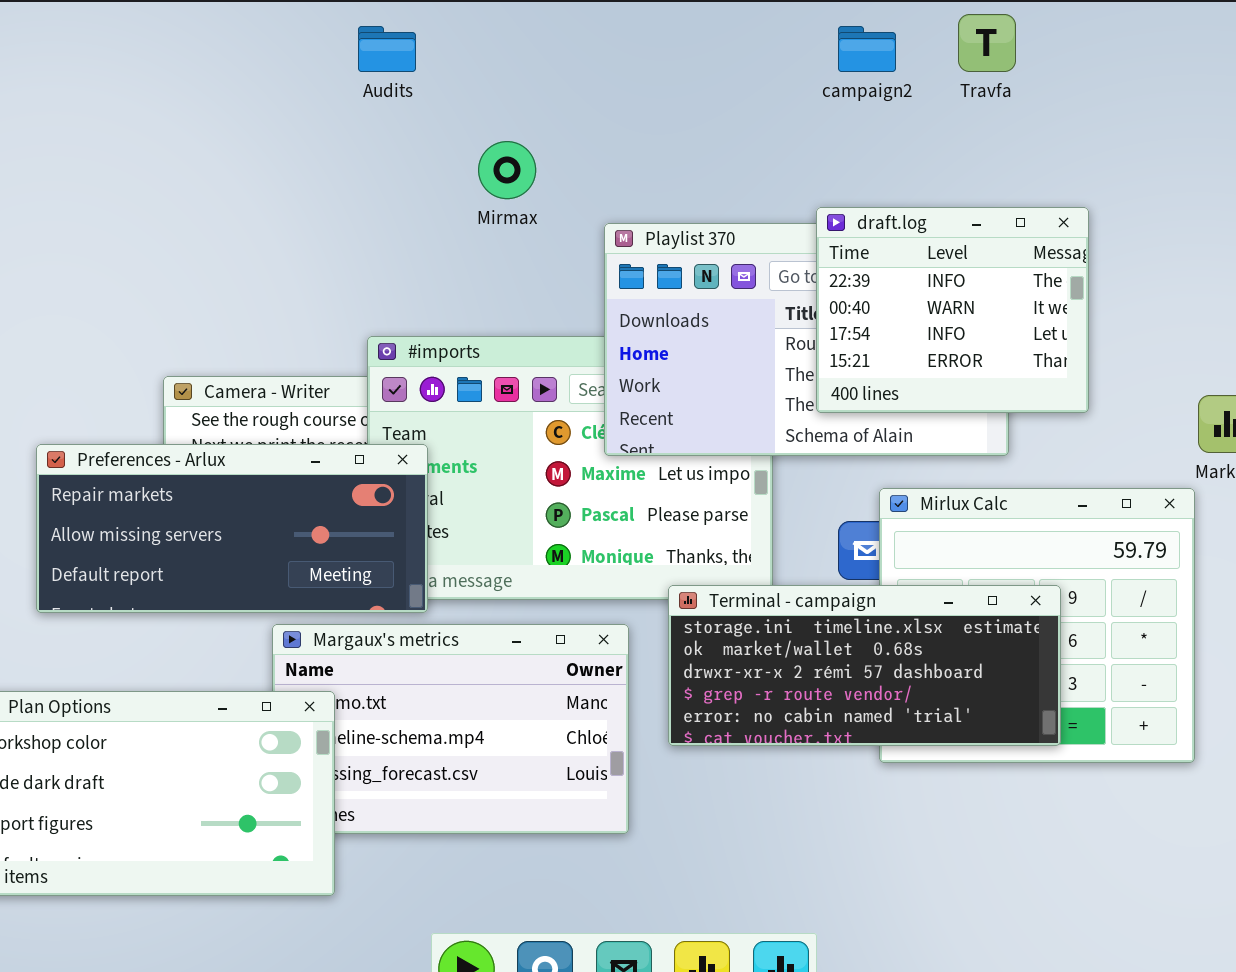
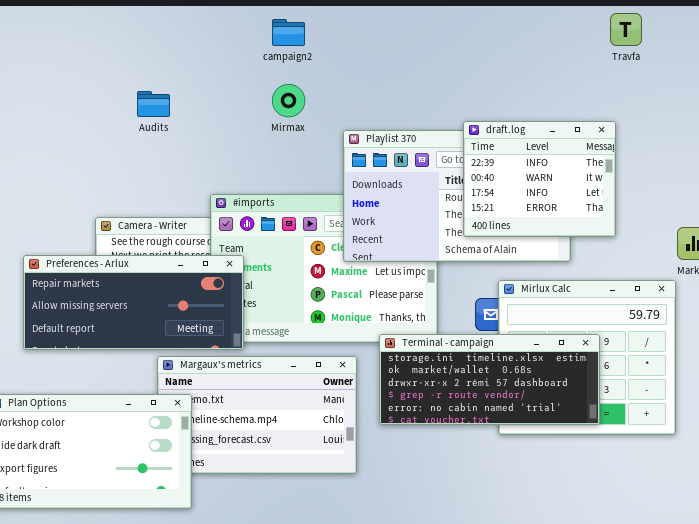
Travfa: [958,14,1016,72] -> [610,13,642,46], moved
Audits: [358,26,416,72] -> [137,91,170,117], moved
campaign2: [838,26,896,72] -> [272,19,305,46], moved

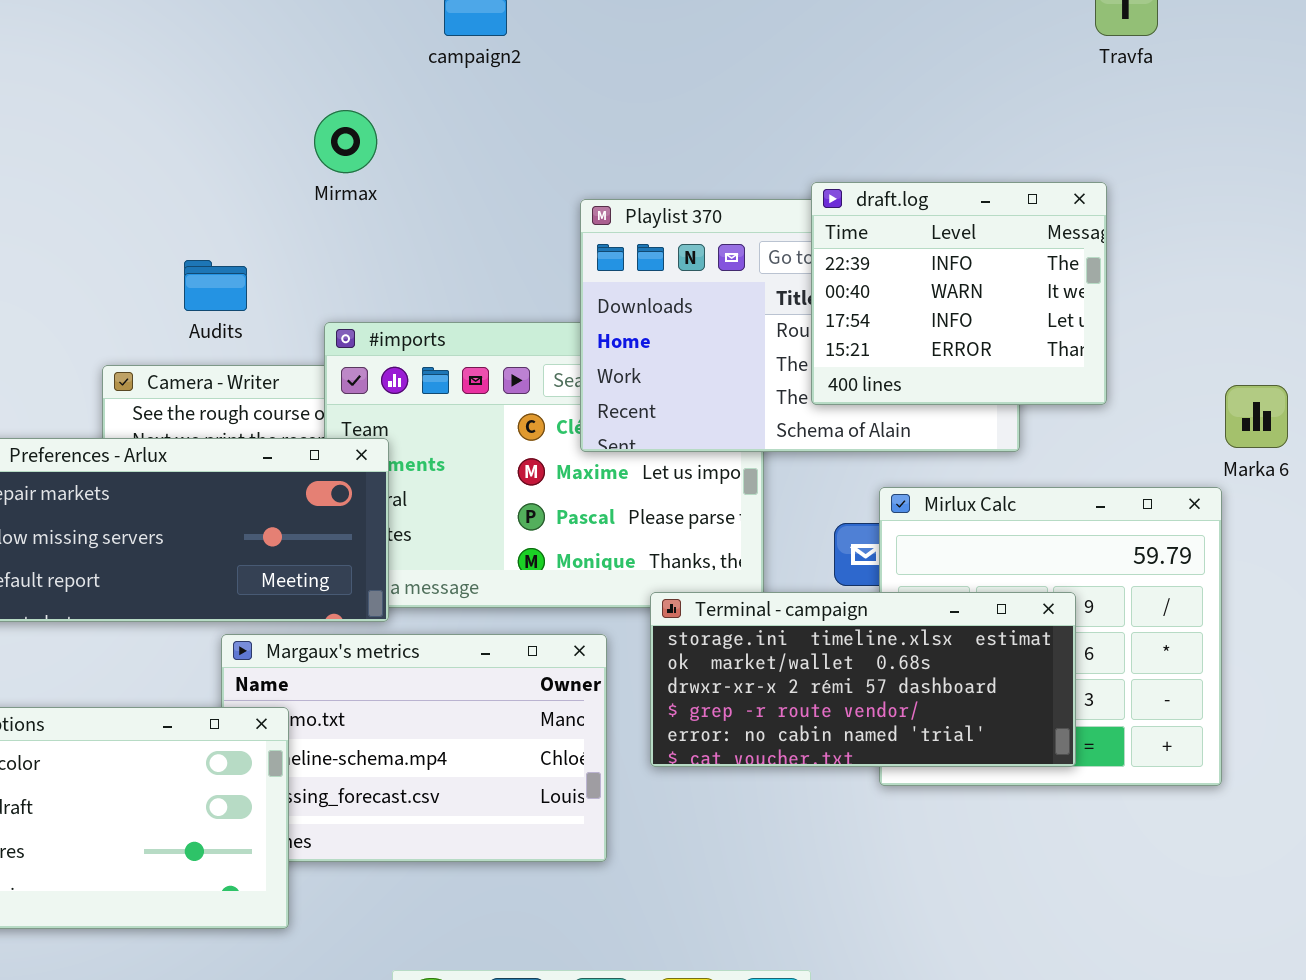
Mirmax: [272,84,305,117] -> [314,110,377,173], moved
Audits: [137,91,170,117] -> [184,260,247,311], moved

